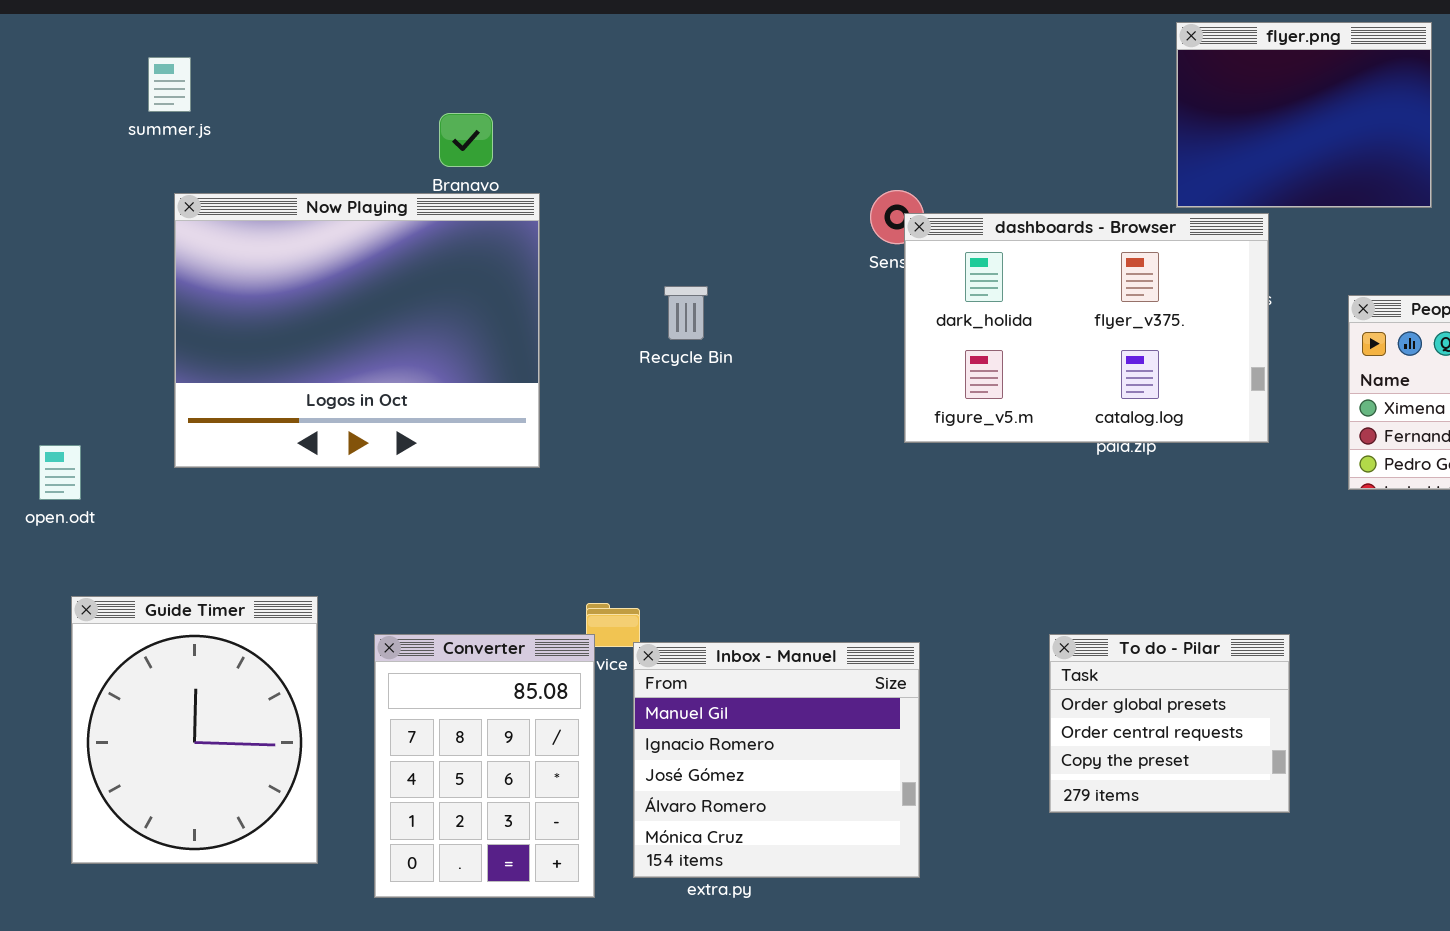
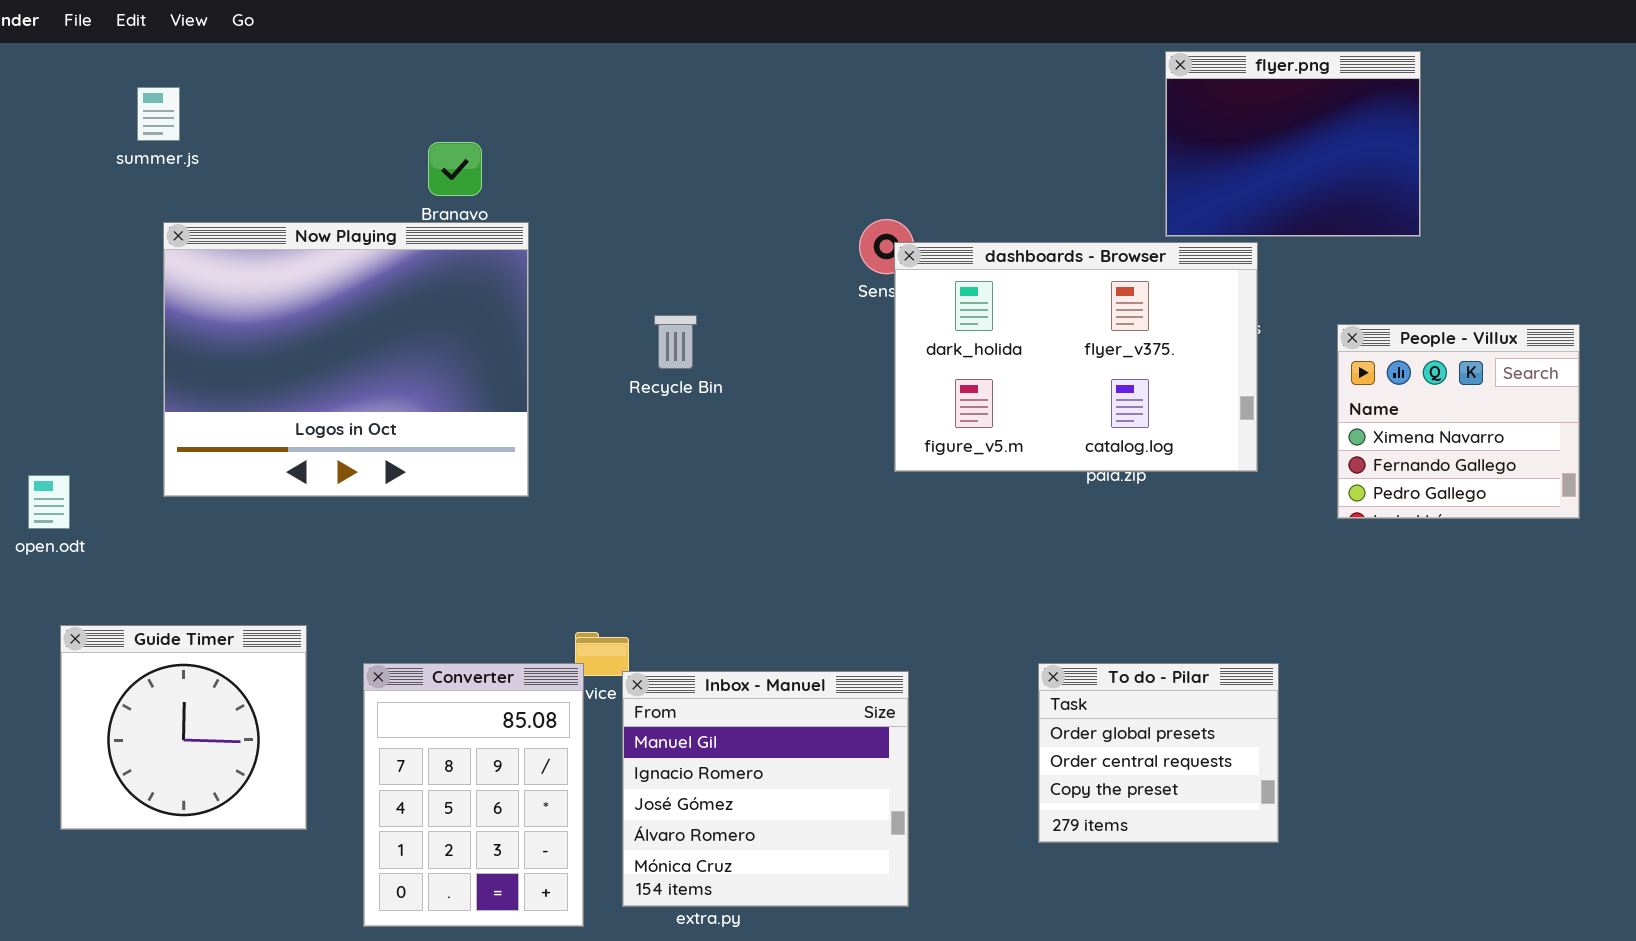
Guide Timer: [71,596,318,864] -> [60,625,307,830], resized

